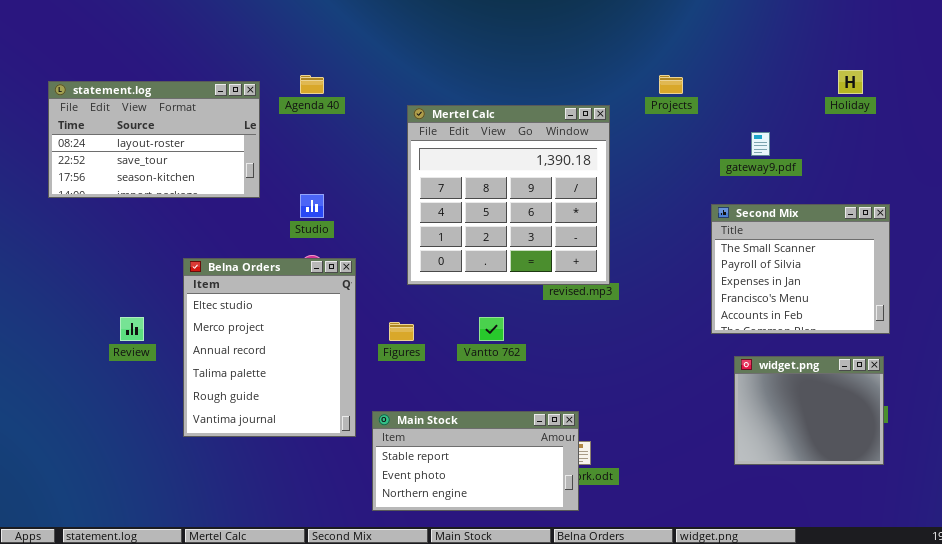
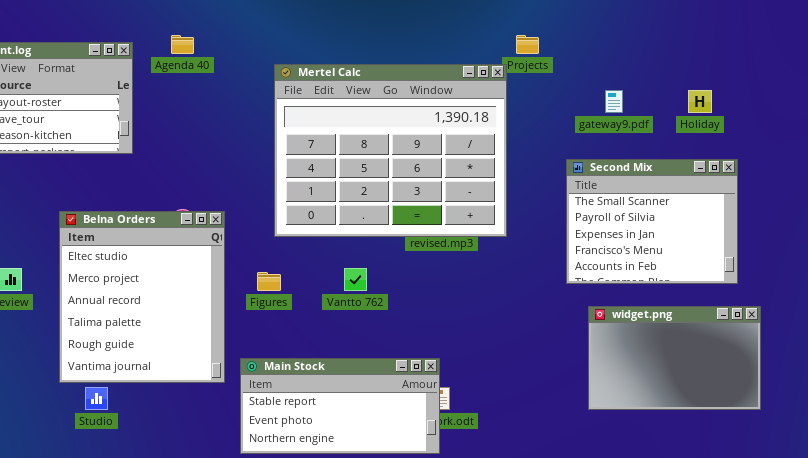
Holiday: [838,70,863,94] -> [688,90,712,113], moved
Mertel Calc: [407,105,610,285] -> [274,64,507,237], resized
Studio: [300,194,324,218] -> [85,387,108,410], moved
widget.png: [734,356,884,465] -> [588,306,761,410], resized

